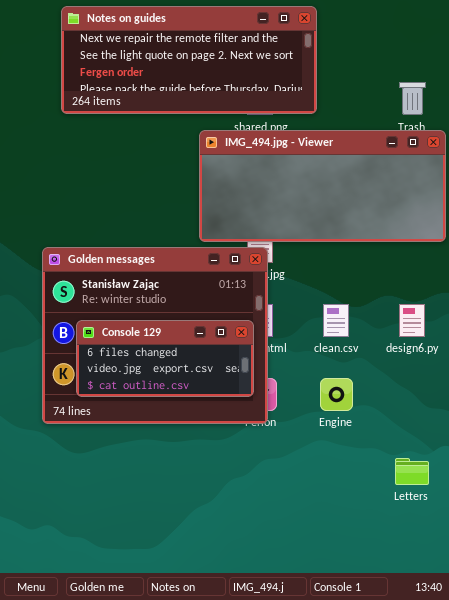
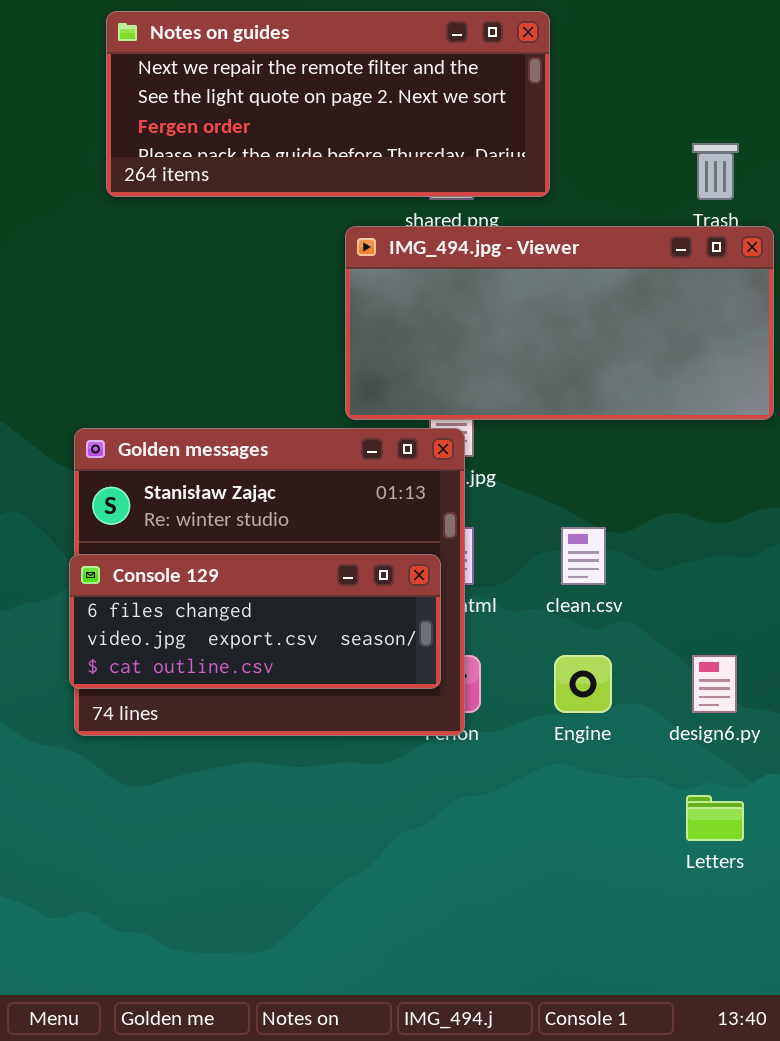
design6.py: [399,304,425,337] -> [692,655,737,713], moved
Console 129: [76,320,254,397] -> [69,554,441,689], resized

